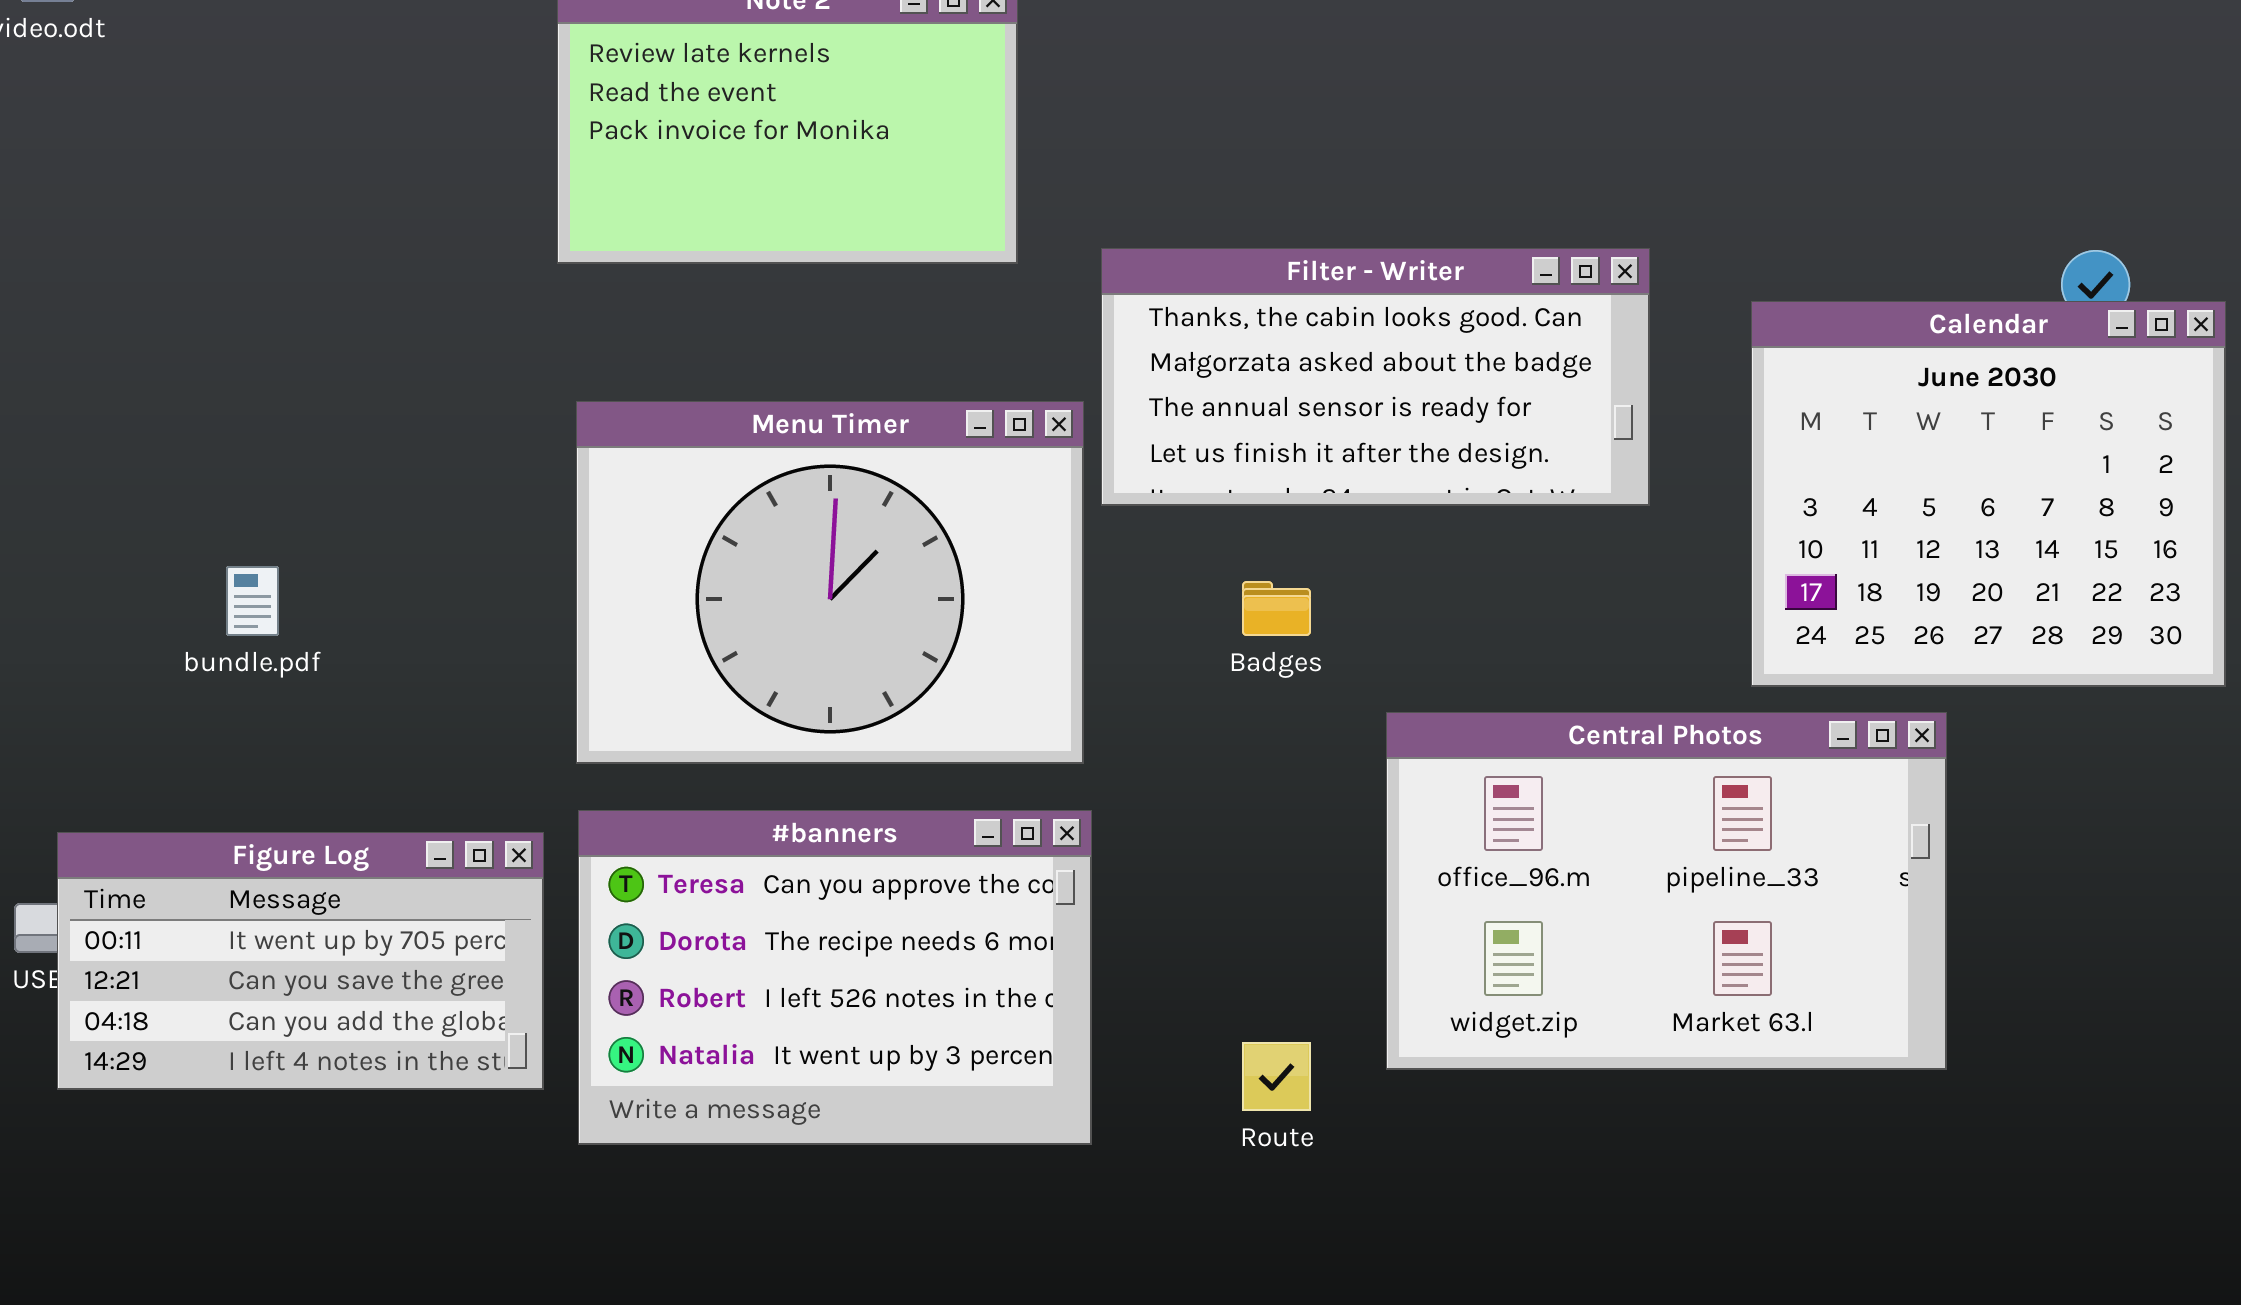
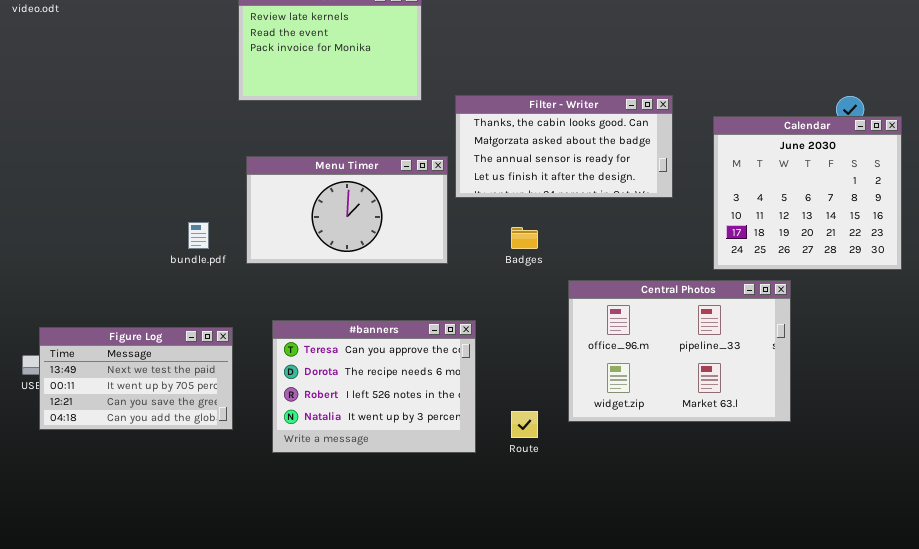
Menu Timer: [576,401,1084,764] -> [246,156,448,264], resized
bundle.pdf: [226,566,279,636] -> [188,222,209,249], moved
#banners: [578,810,1092,1145] -> [272,320,476,453], moved
Figure Log: [57,832,544,1090] -> [39,327,233,430], scrolled up 1 row

